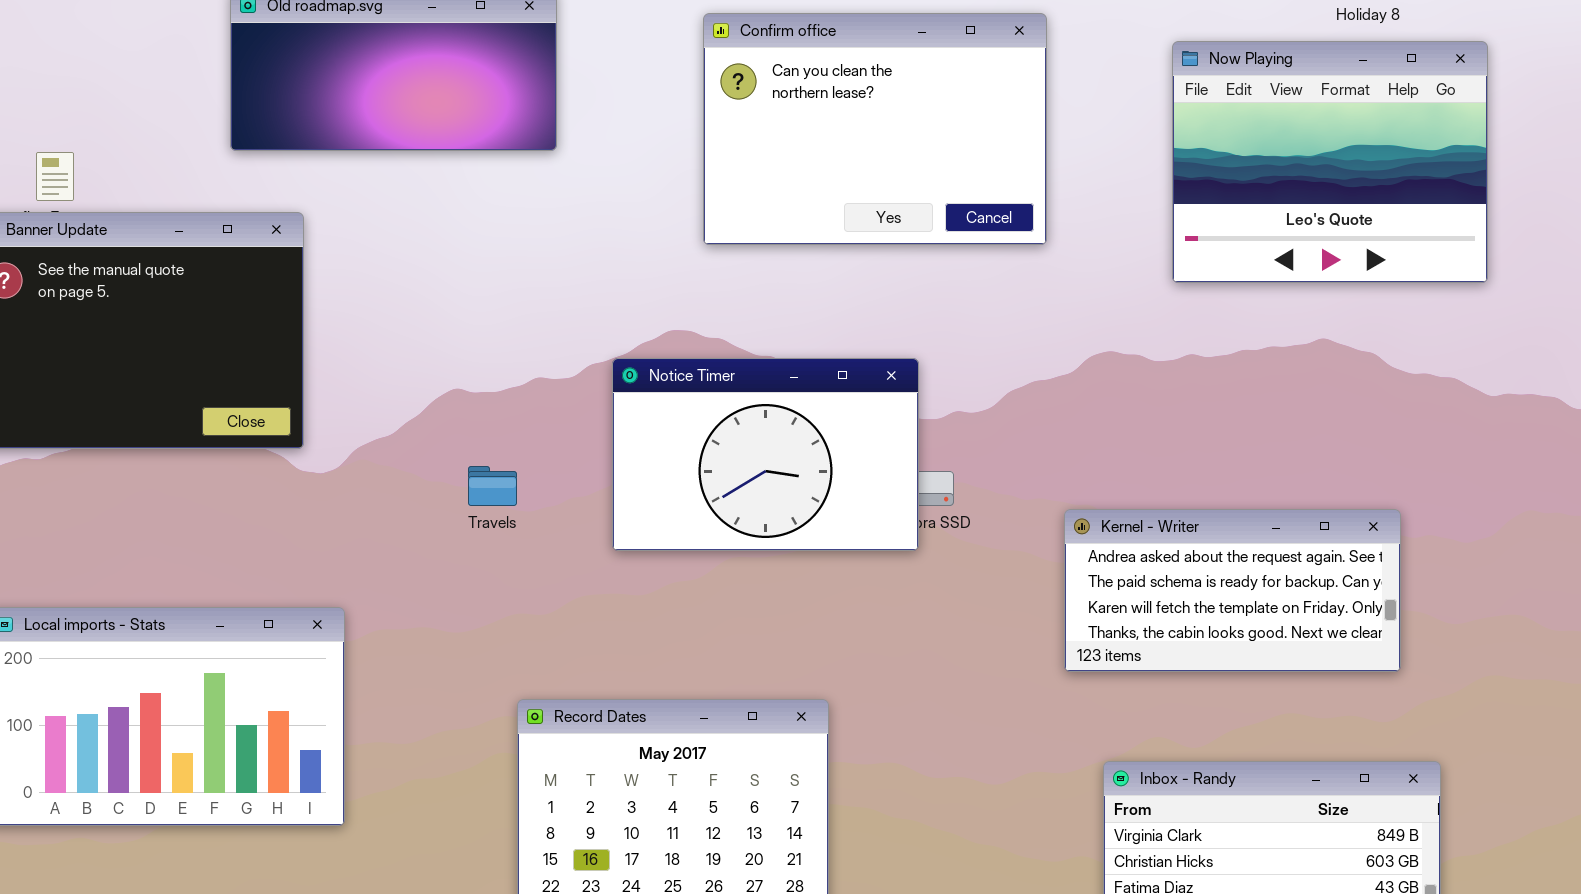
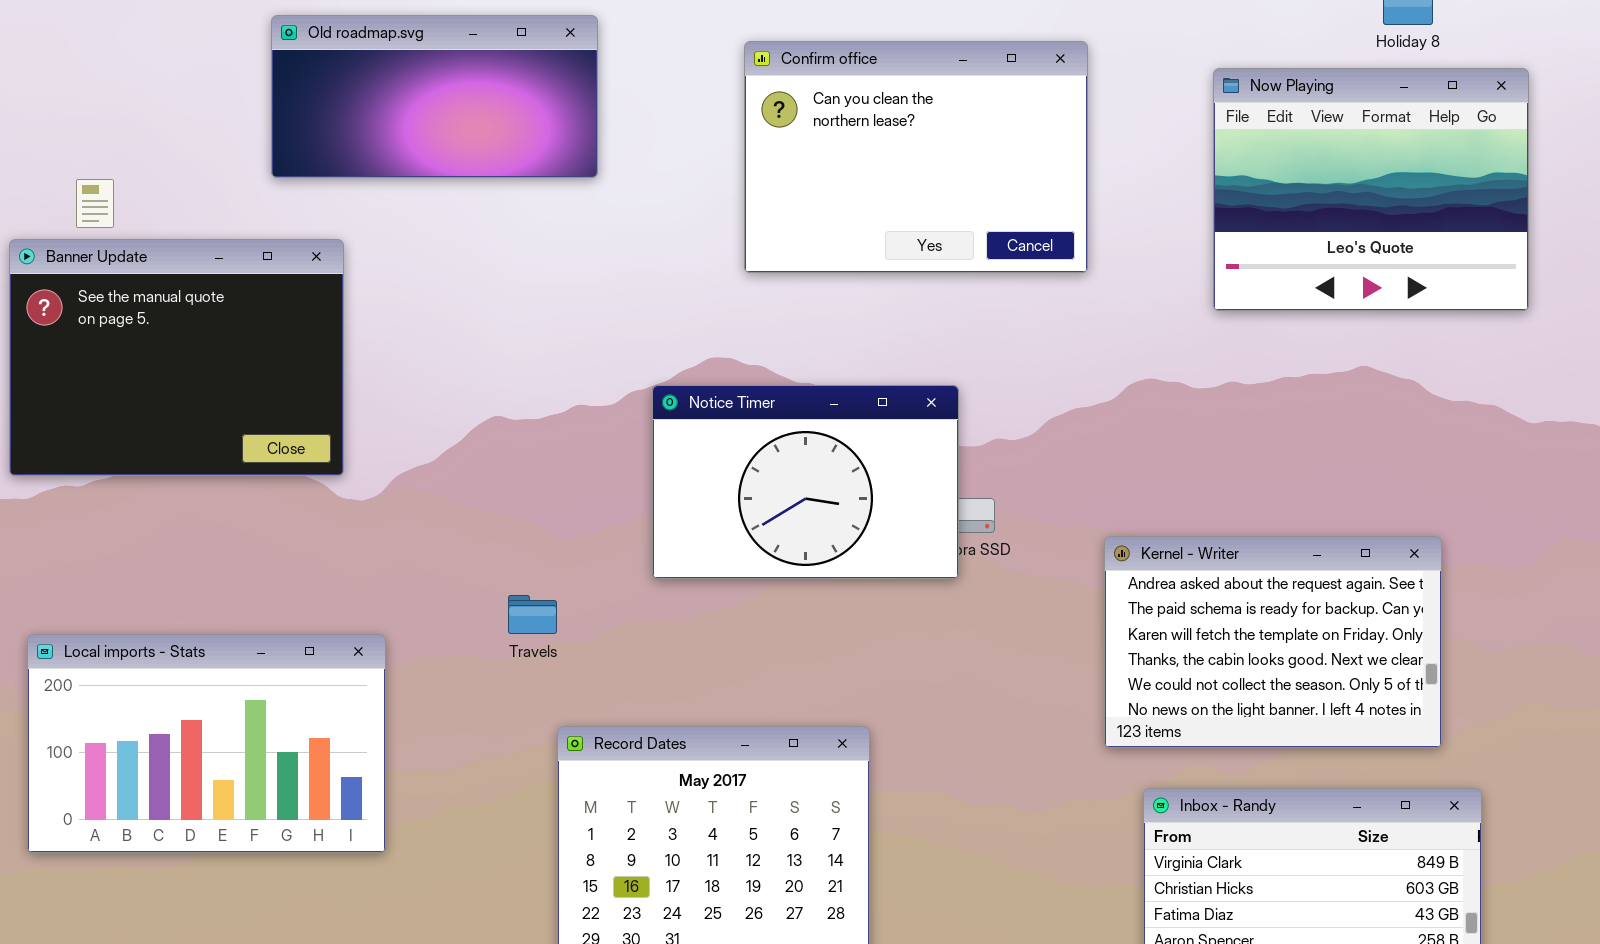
Travels: [468,466,517,506] -> [508,595,557,634], moved
Kernel - Writer: [1064,509,1401,672] -> [1104,536,1442,748], resized

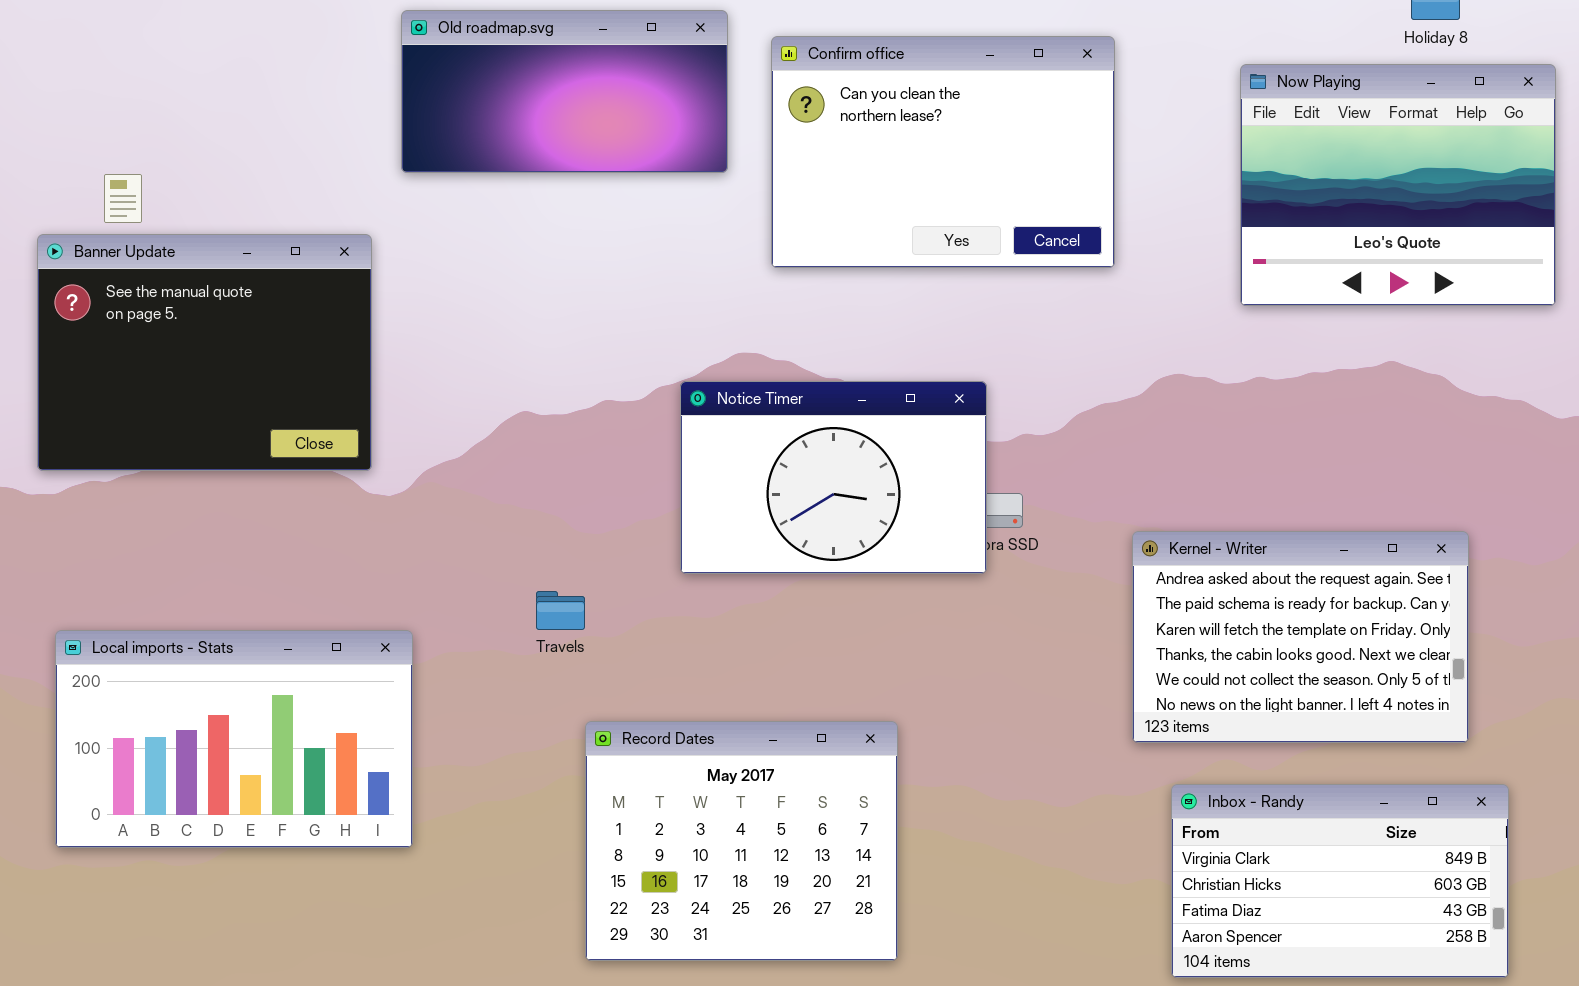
Old roadmap.svg: [271,15,598,178] -> [401,10,728,173], moved

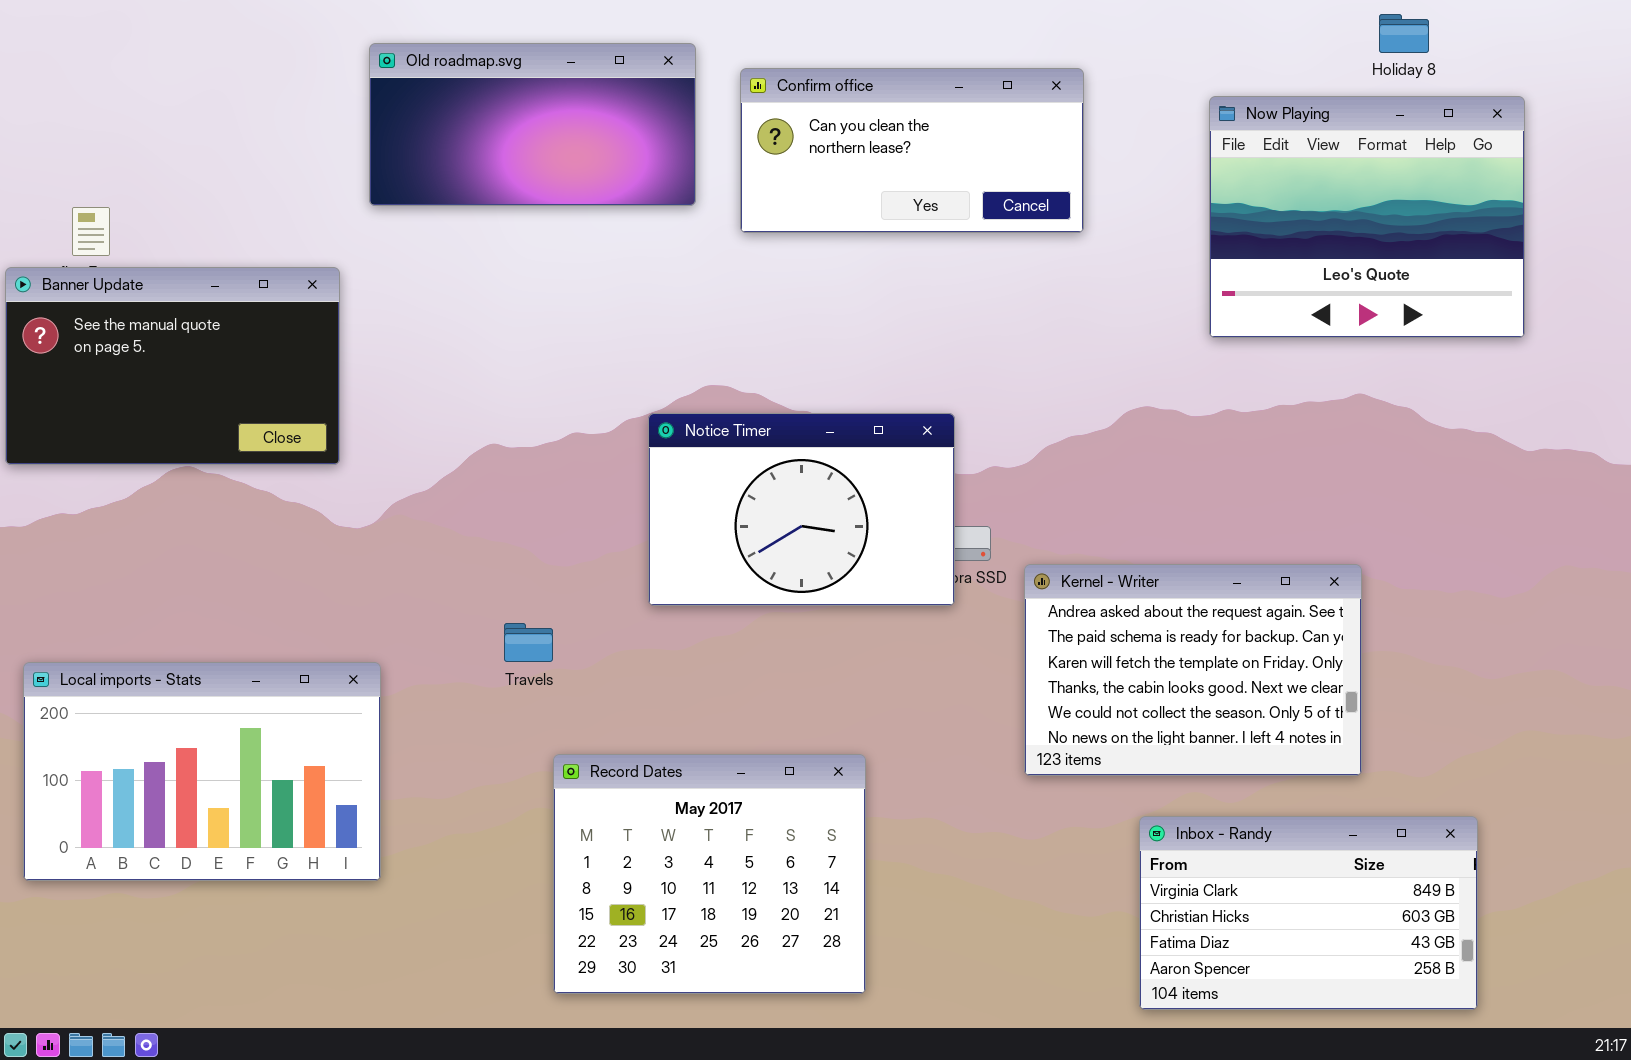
Confirm office: [771,36,1115,268] -> [740,68,1084,233], resized
Banner Update: [37,234,372,471] -> [5,267,340,465], resized
Kernel - Writer: [1132,531,1469,743] -> [1024,564,1362,776], moved

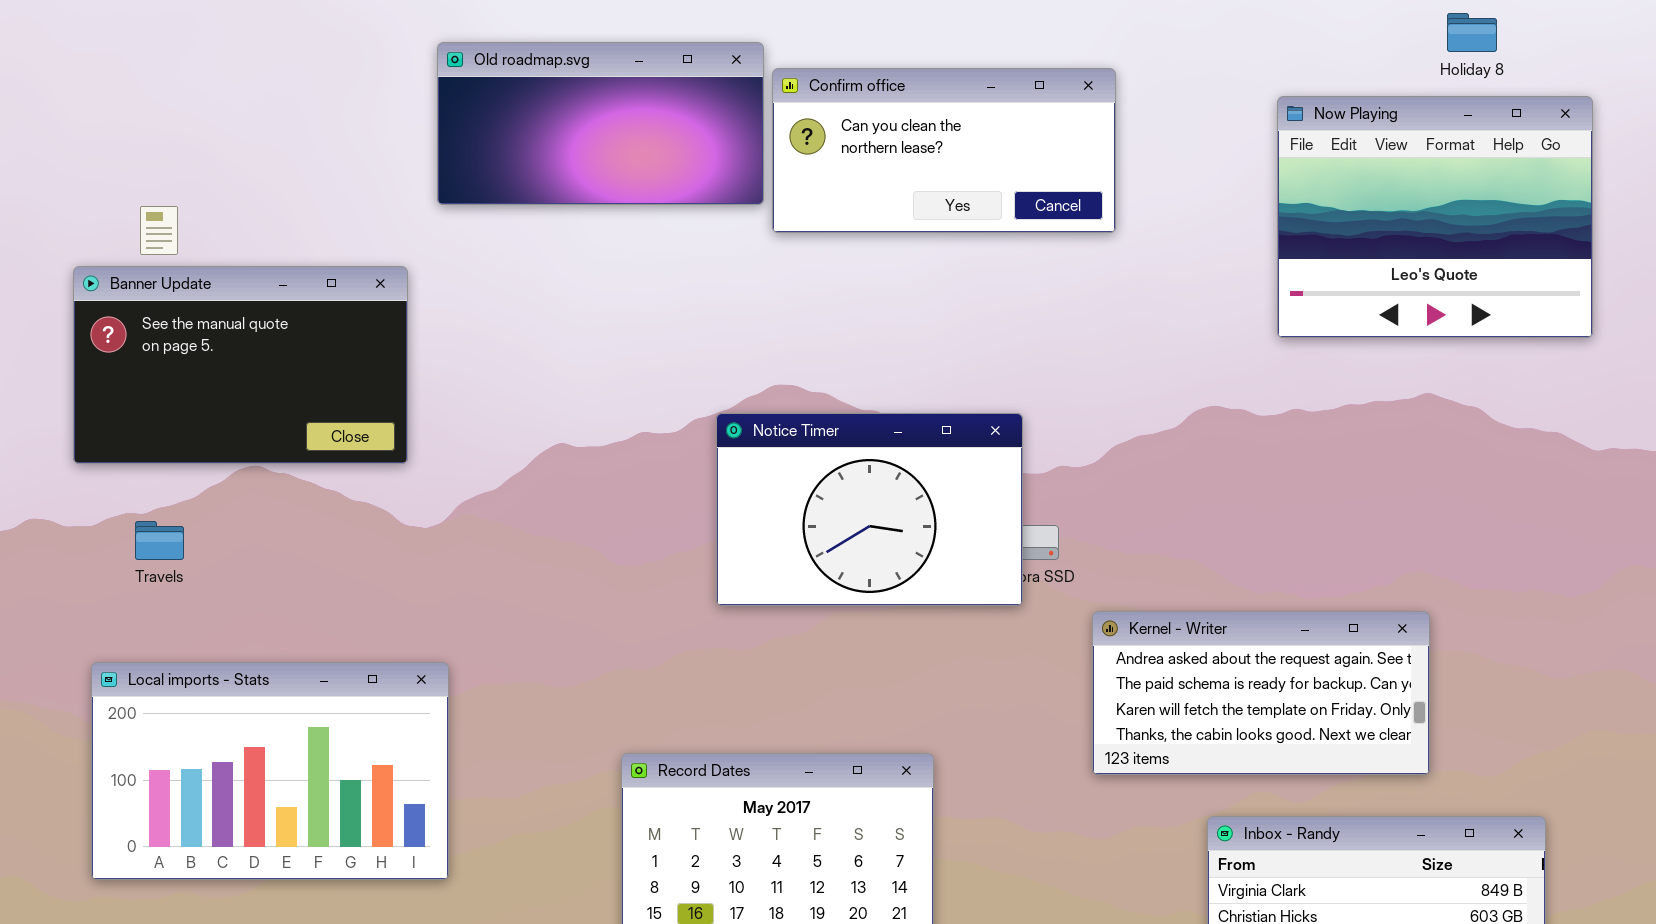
Confirm office: [740,68,1084,233] -> [772,68,1116,233], moved
Kernel - Writer: [1024,564,1362,776] -> [1092,611,1430,775], resized
Travels: [504,623,553,662] -> [135,521,184,560], moved

